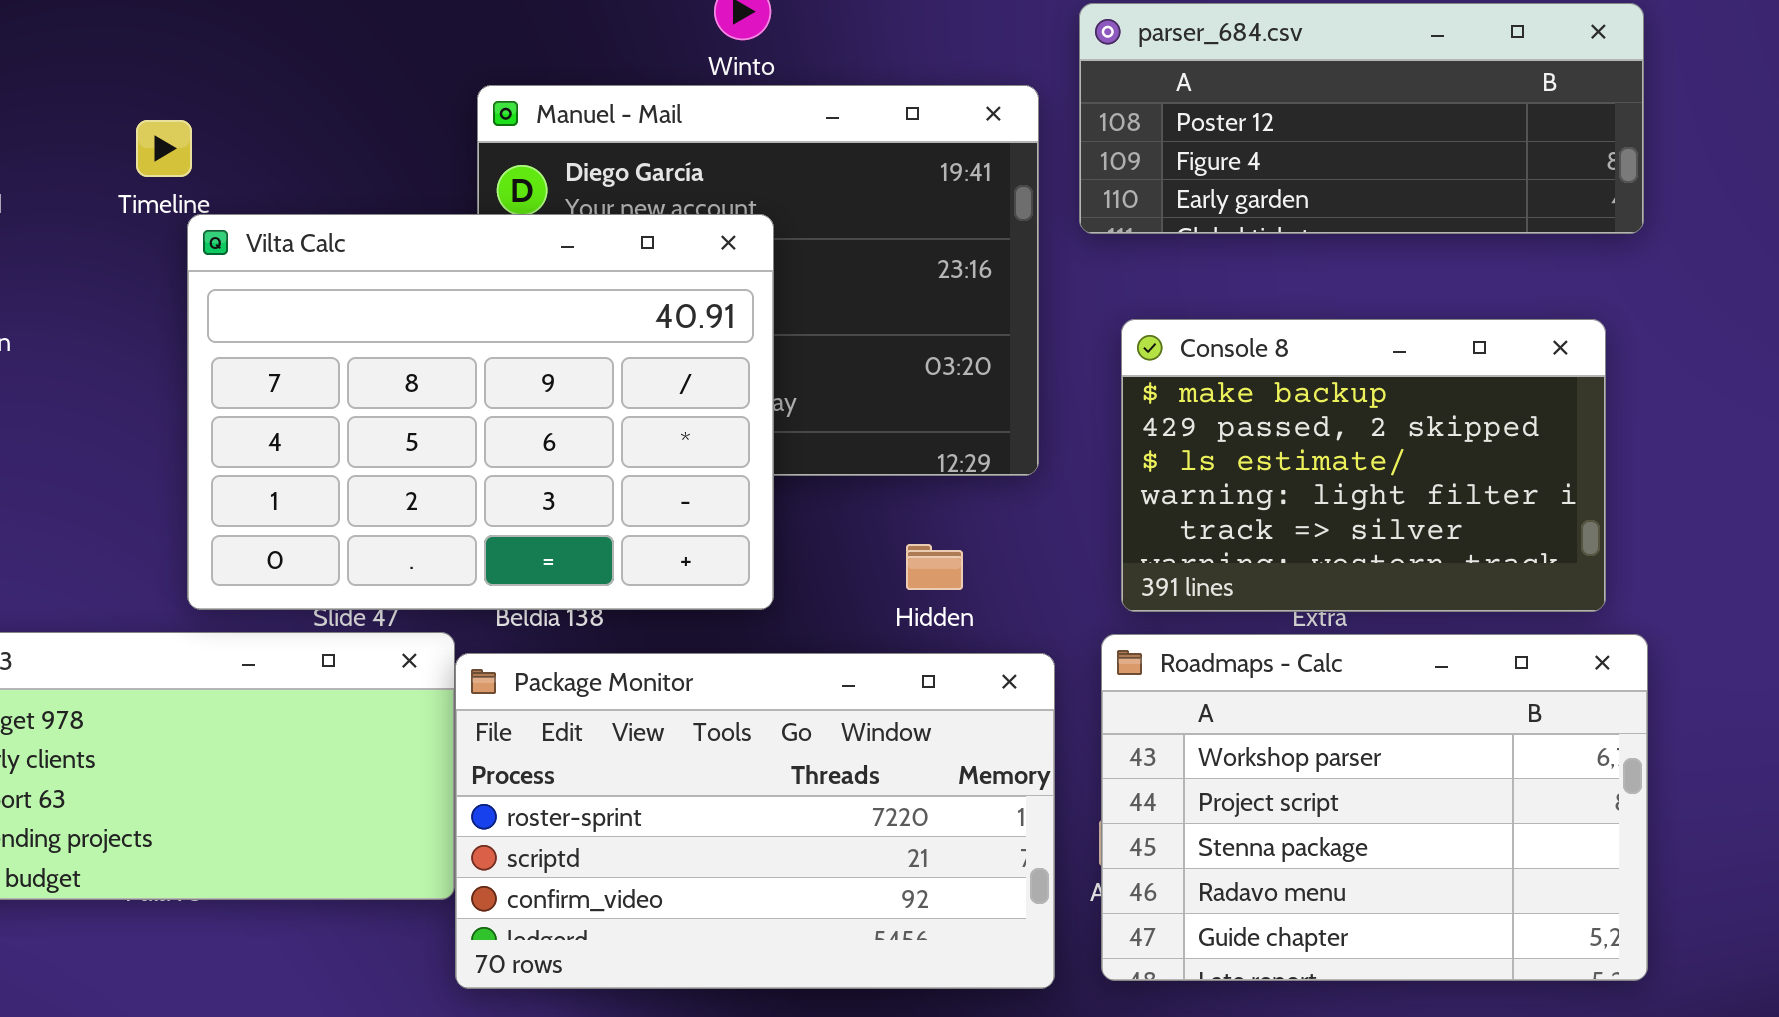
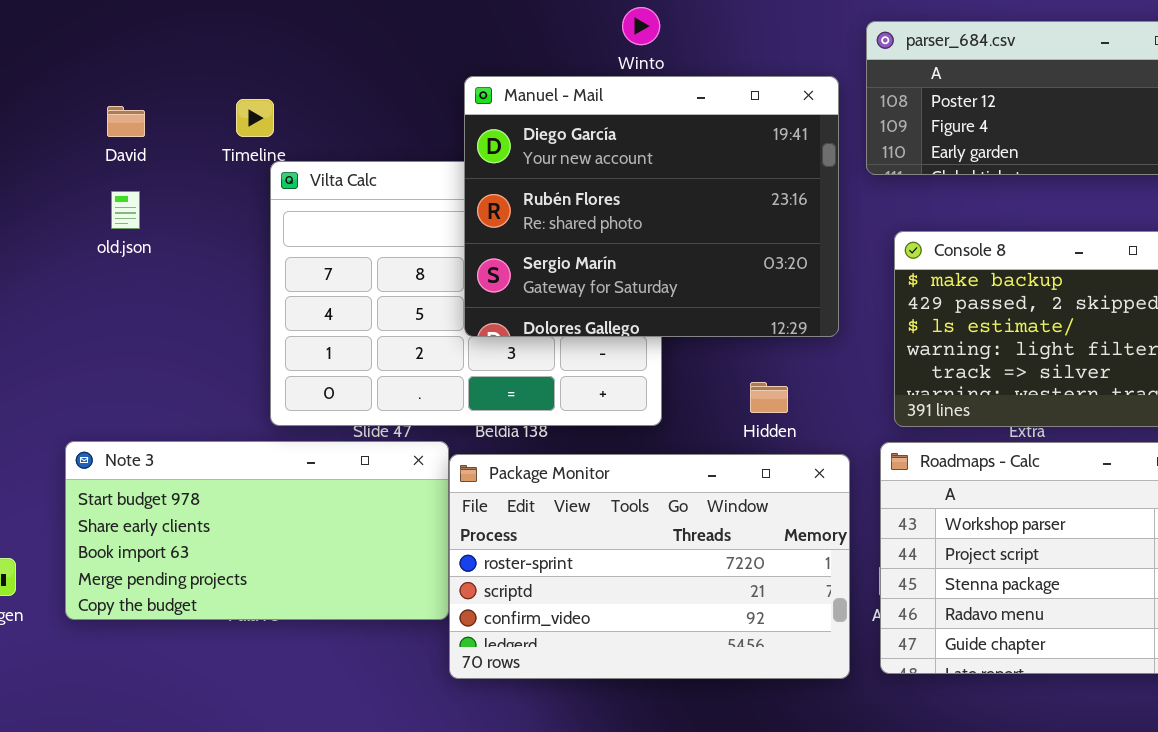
Manuel - Mail: [477,85,1039,476] -> [464,76,839,337], raised

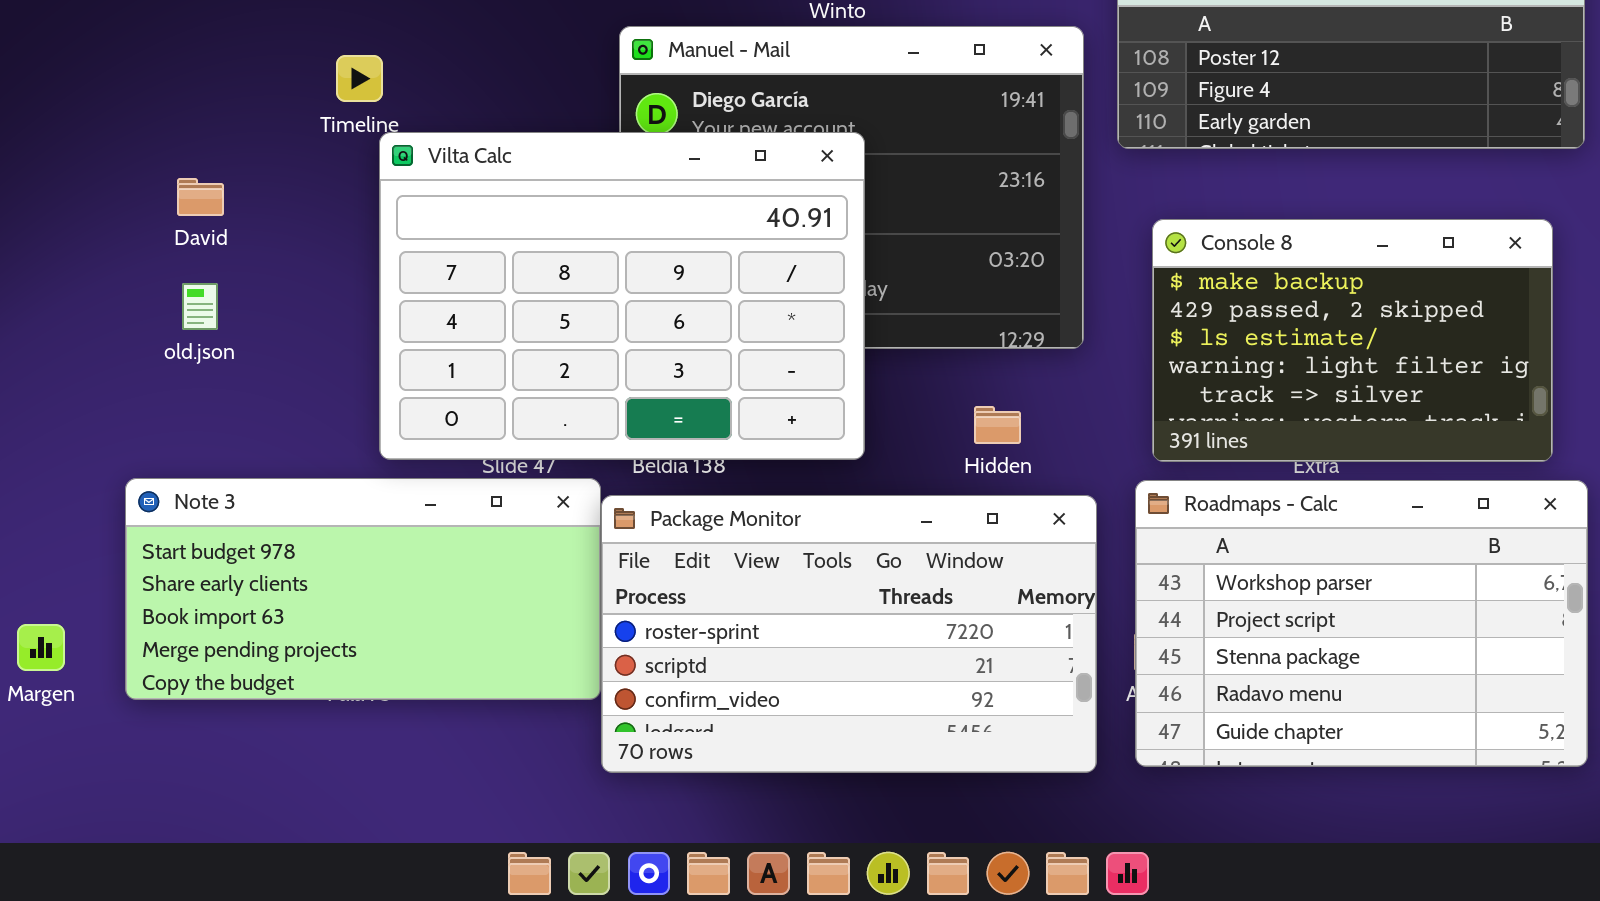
David: [107,106,145,137] -> [177,178,224,216], moved
Vilta Calc: [270,161,662,426] -> [379,132,865,460], raised
old.json: [111,191,140,229] -> [182,283,218,330], moved

